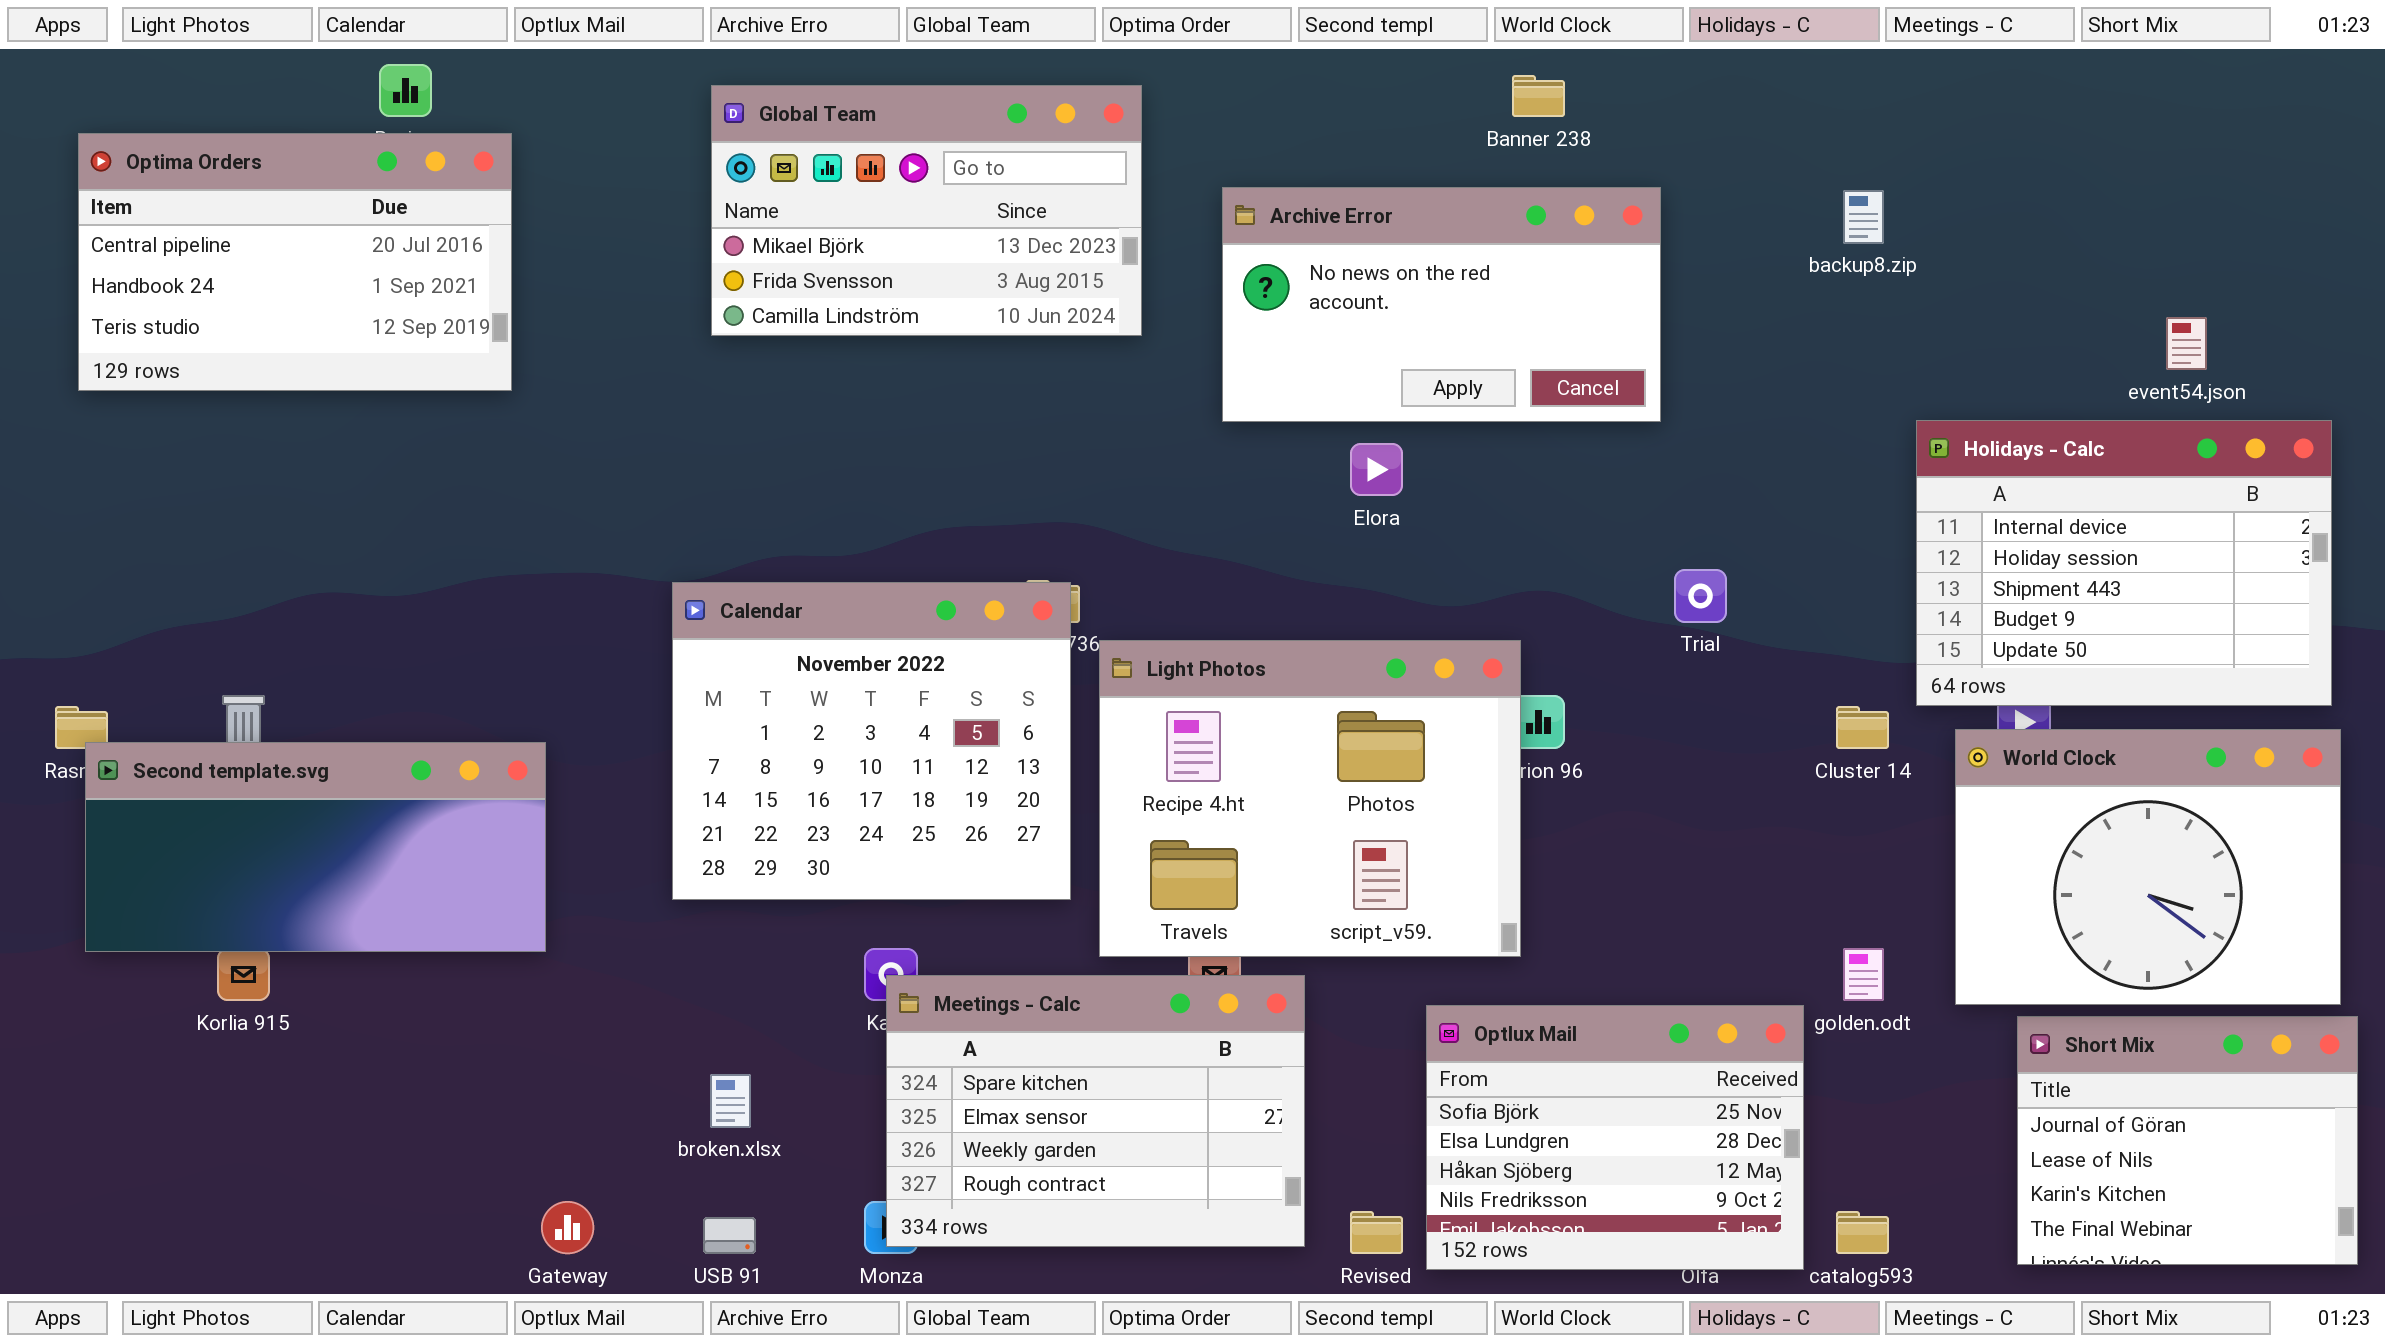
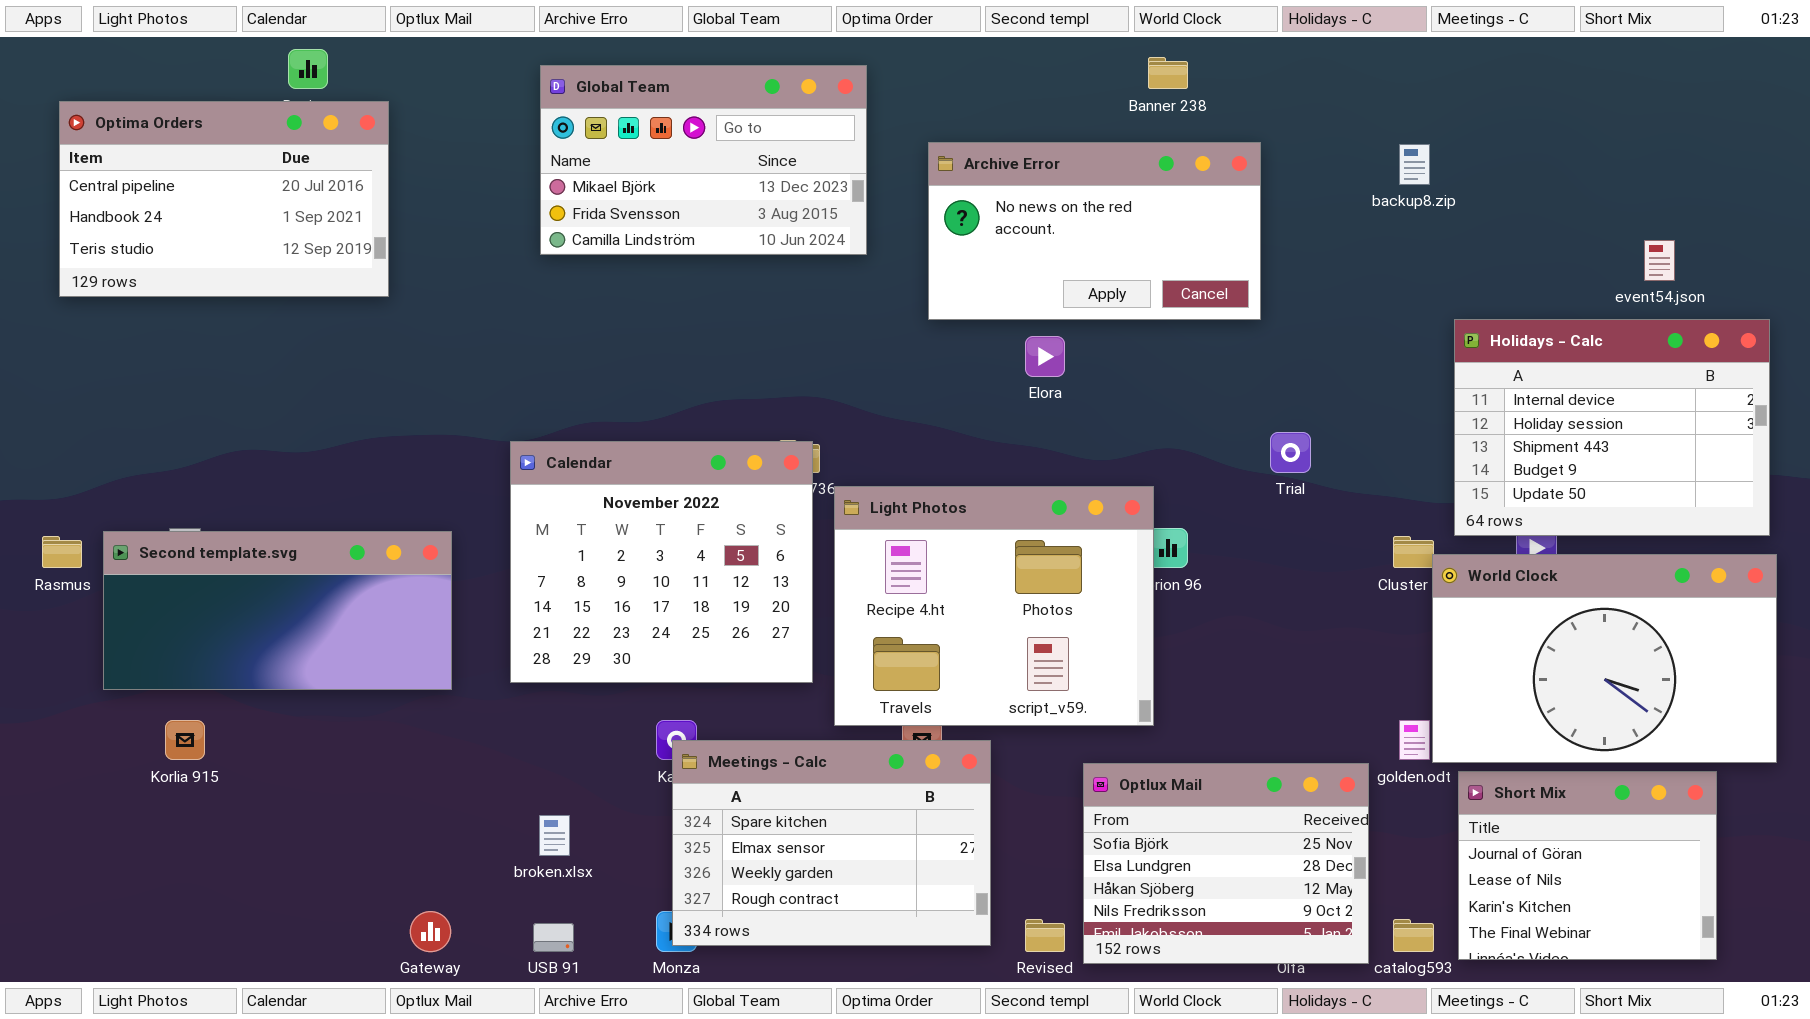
World Clock: [1955,729,2341,1005] -> [1432,554,1777,763], resized
Second template.svg: [85,742,546,952] -> [103,531,452,690], moved
Short Mix: [2017,1016,2358,1265] -> [1458,771,1717,960], moved

